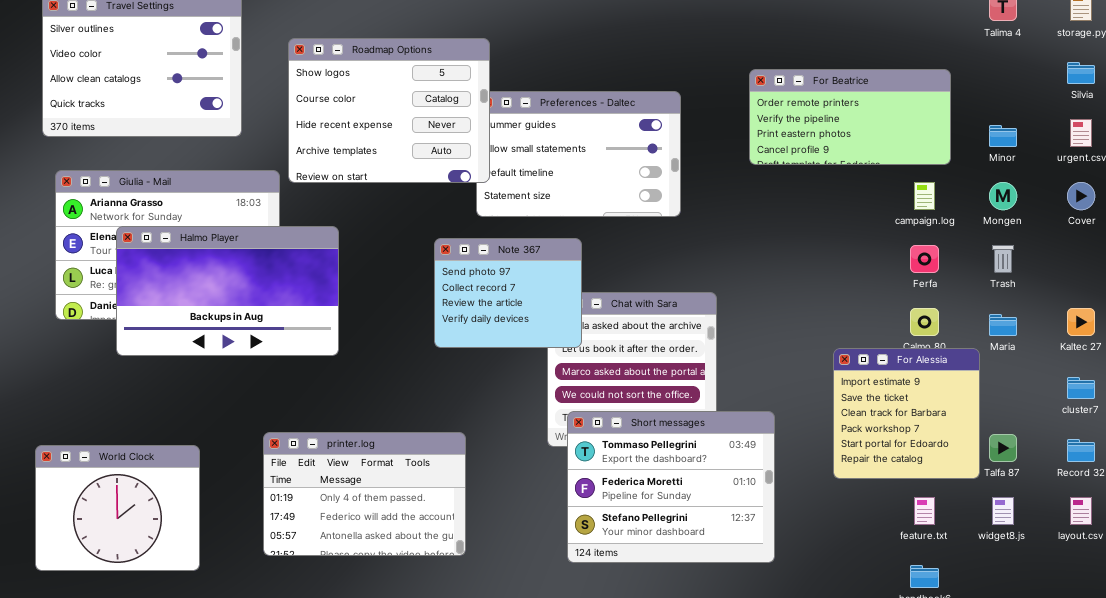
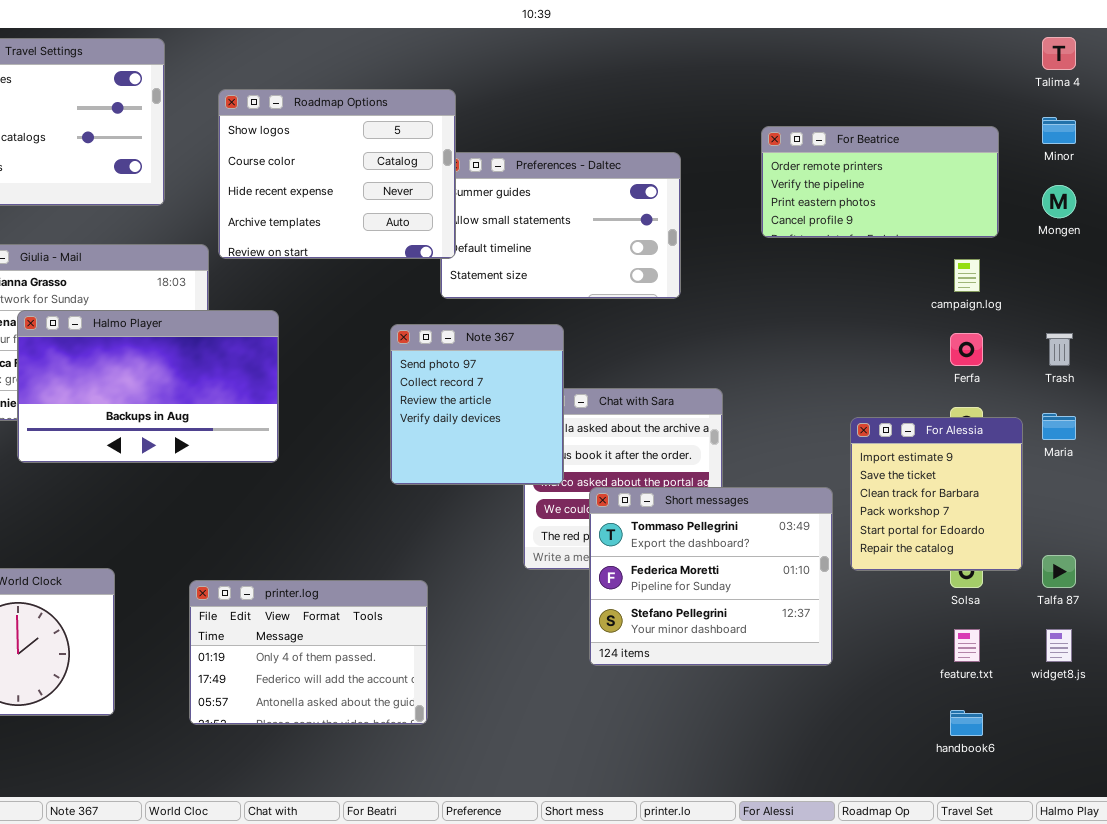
Minor: [989,125,1017,147] -> [1042,117,1076,144], moved
Mongen: [989,182,1017,210] -> [1042,185,1076,218], moved
Note 367: [434,238,582,348] -> [390,324,564,485], resized
For Alessia: [833,348,980,479] -> [850,417,1023,571], moved
Short messages: [567,411,775,563] -> [589,487,833,666], moved
printer.log: [263,432,466,556] -> [189,580,428,725], moved

